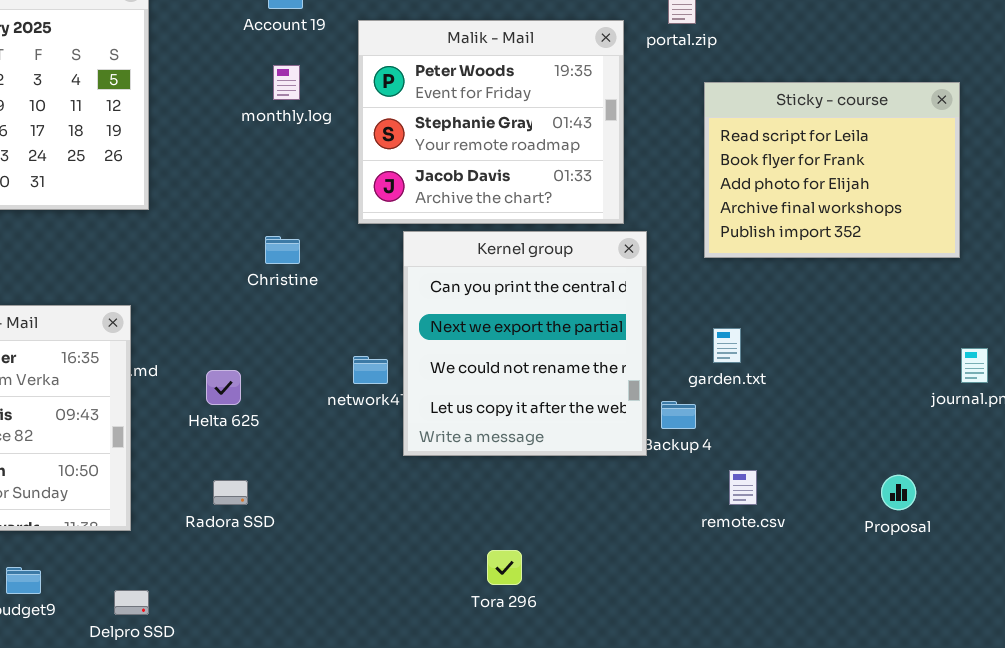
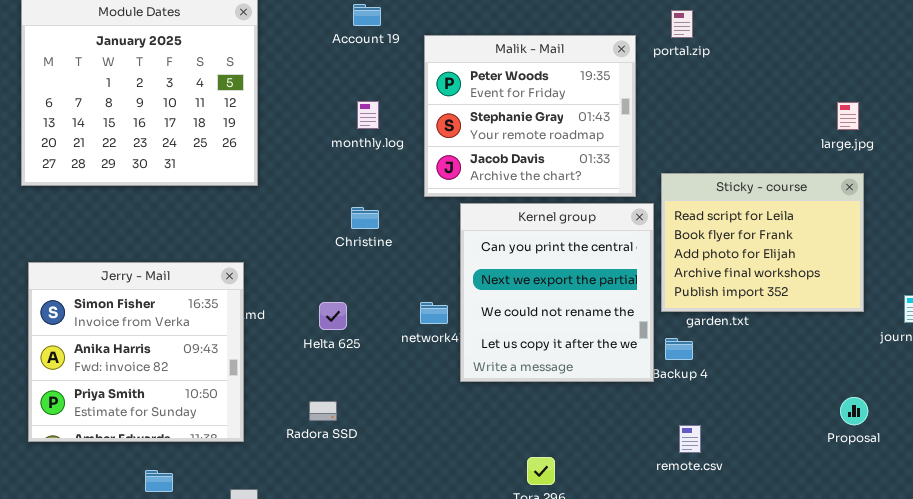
monthly.log: [273,65,300,100] -> [357,101,379,129], moved
Sticky - course: [704,82,960,258] -> [661,173,864,312], moved
Helta 625: [206,370,241,405] -> [319,302,347,330], moved
remote.csv: [729,470,757,505] -> [679,425,701,453], moved

